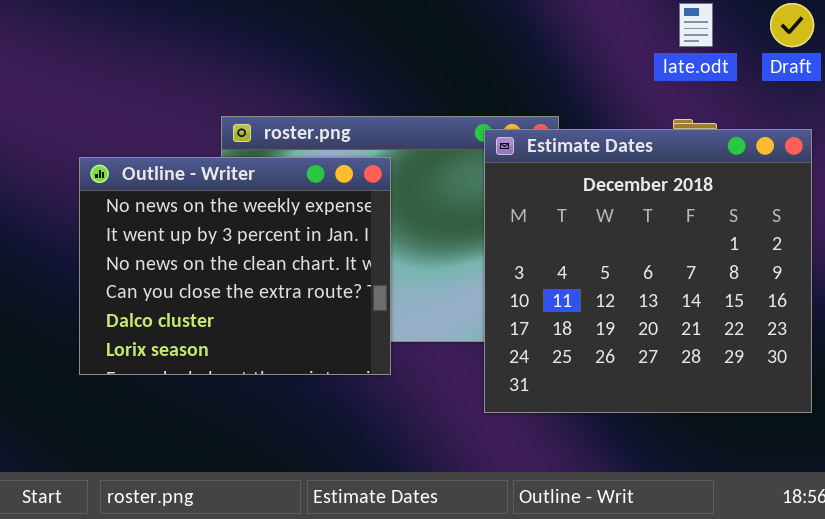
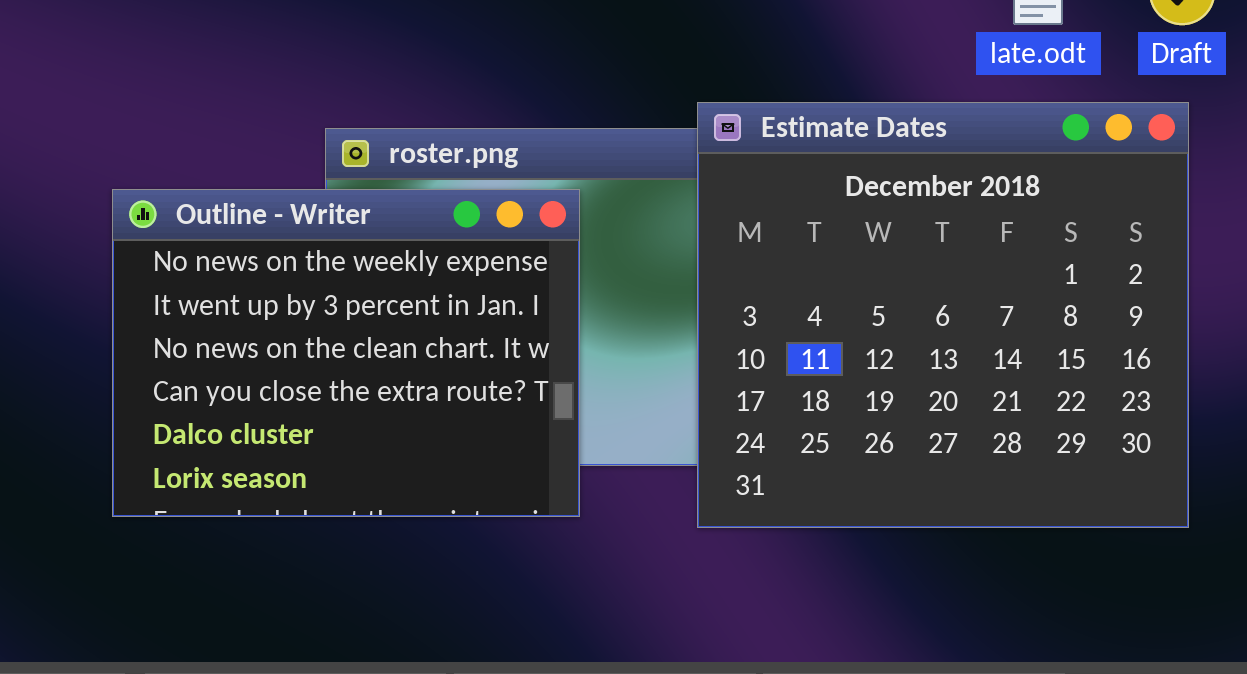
Estimate Dates: [484,129,812,413] -> [697,102,1189,528], moved

